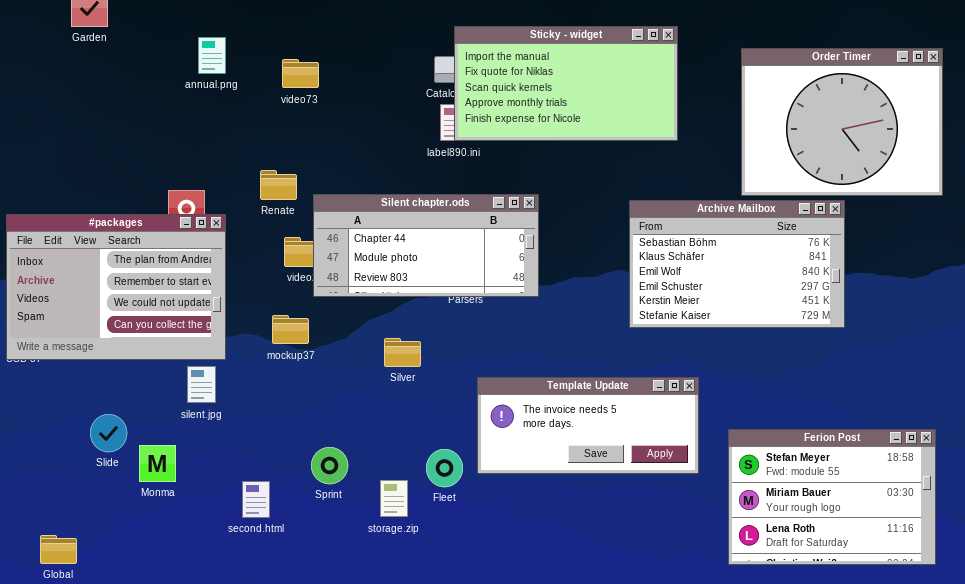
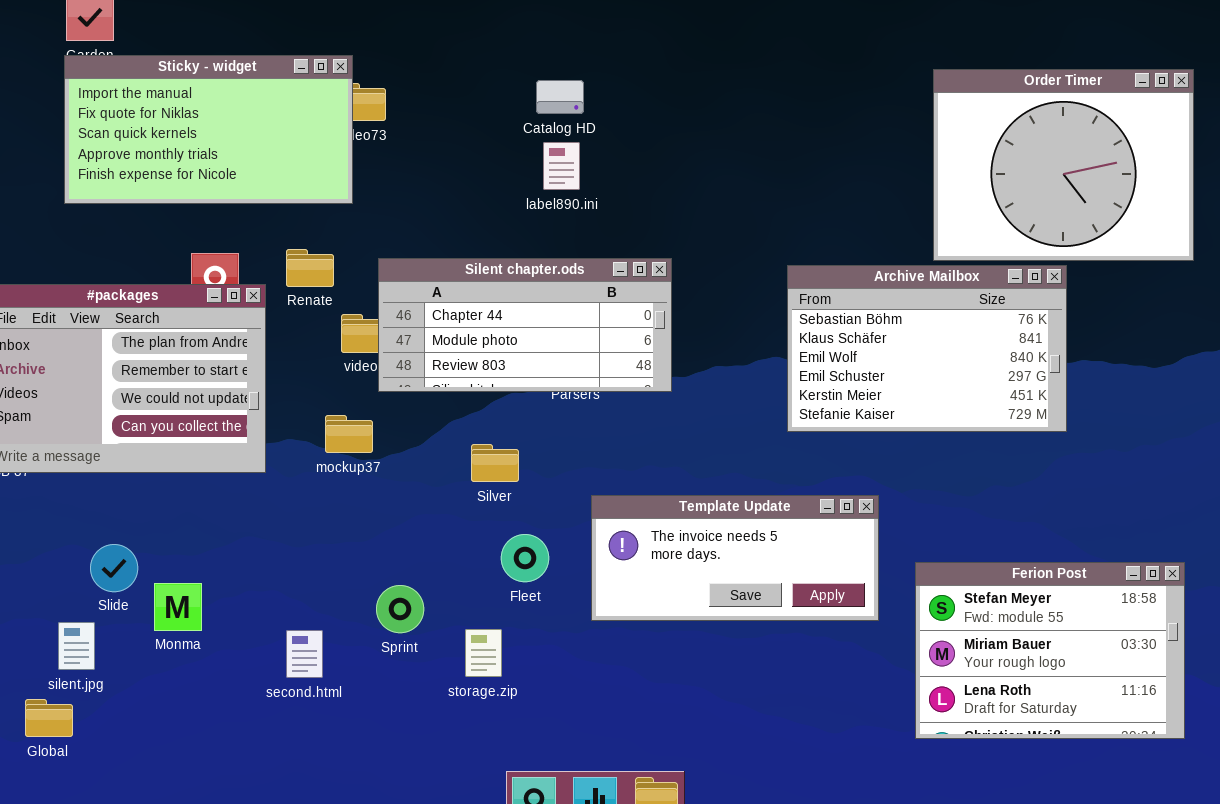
Sticky - widget: [454,26,678,141] -> [64,55,353,204], moved
Renate: [260,170,297,200] -> [286,249,334,287], moved
silent.jpg: [187,366,216,403] -> [58,622,95,670], moved
Fleet: [426,449,463,487] -> [501,534,549,582], moved

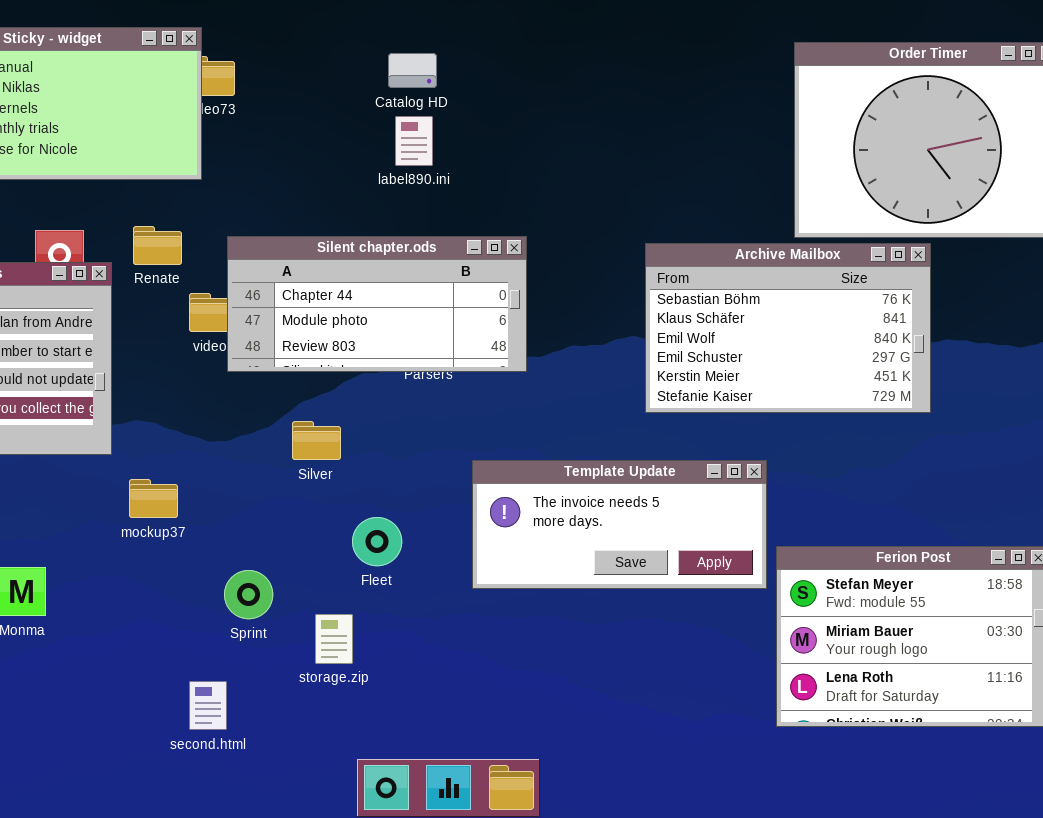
mockup37: [325,415,373,453] -> [129,479,178,518], moved
Silver: [471,444,519,482] -> [292,421,341,460], moved
Template Update: [591,495,879,621] -> [472,460,767,589], moved
second.html: [286,630,323,678] -> [189,681,227,730], moved

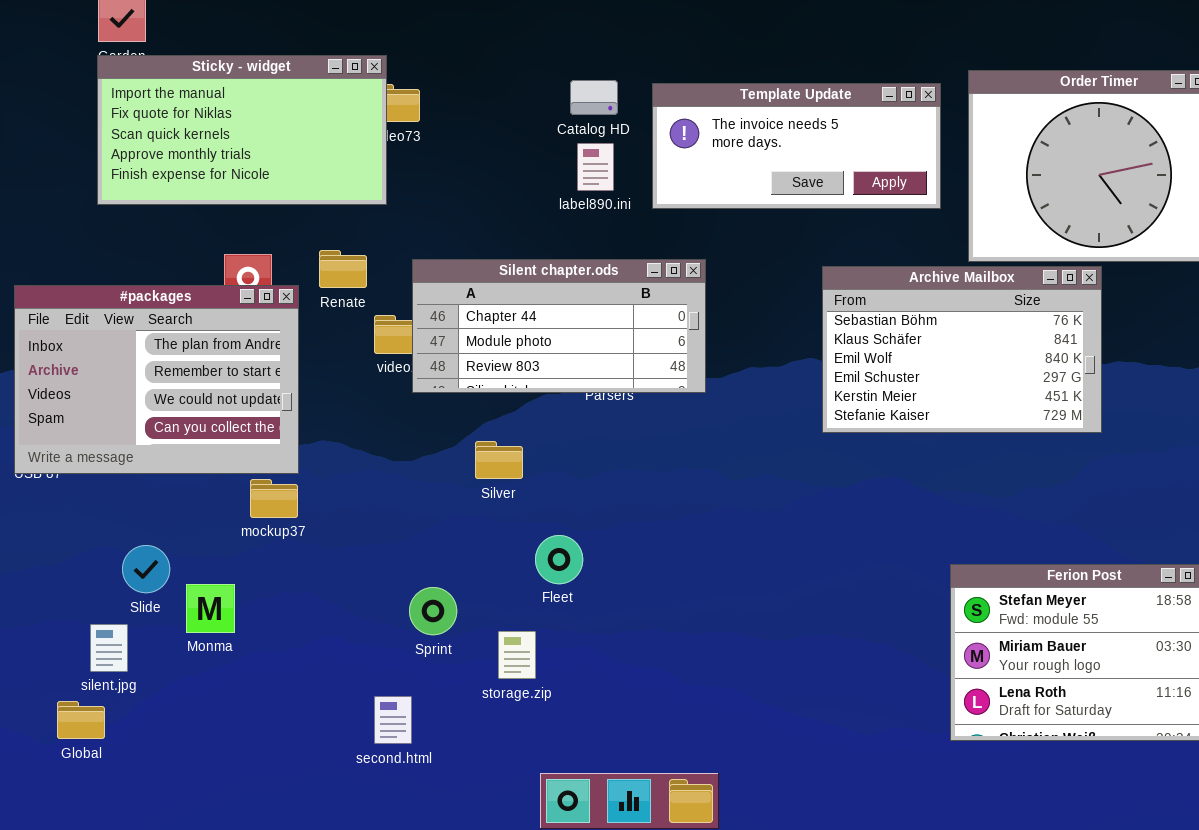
Template Update: [472,460,767,589] -> [652,83,941,209], moved
mockup37: [129,479,178,518] -> [250,479,298,518], moved

